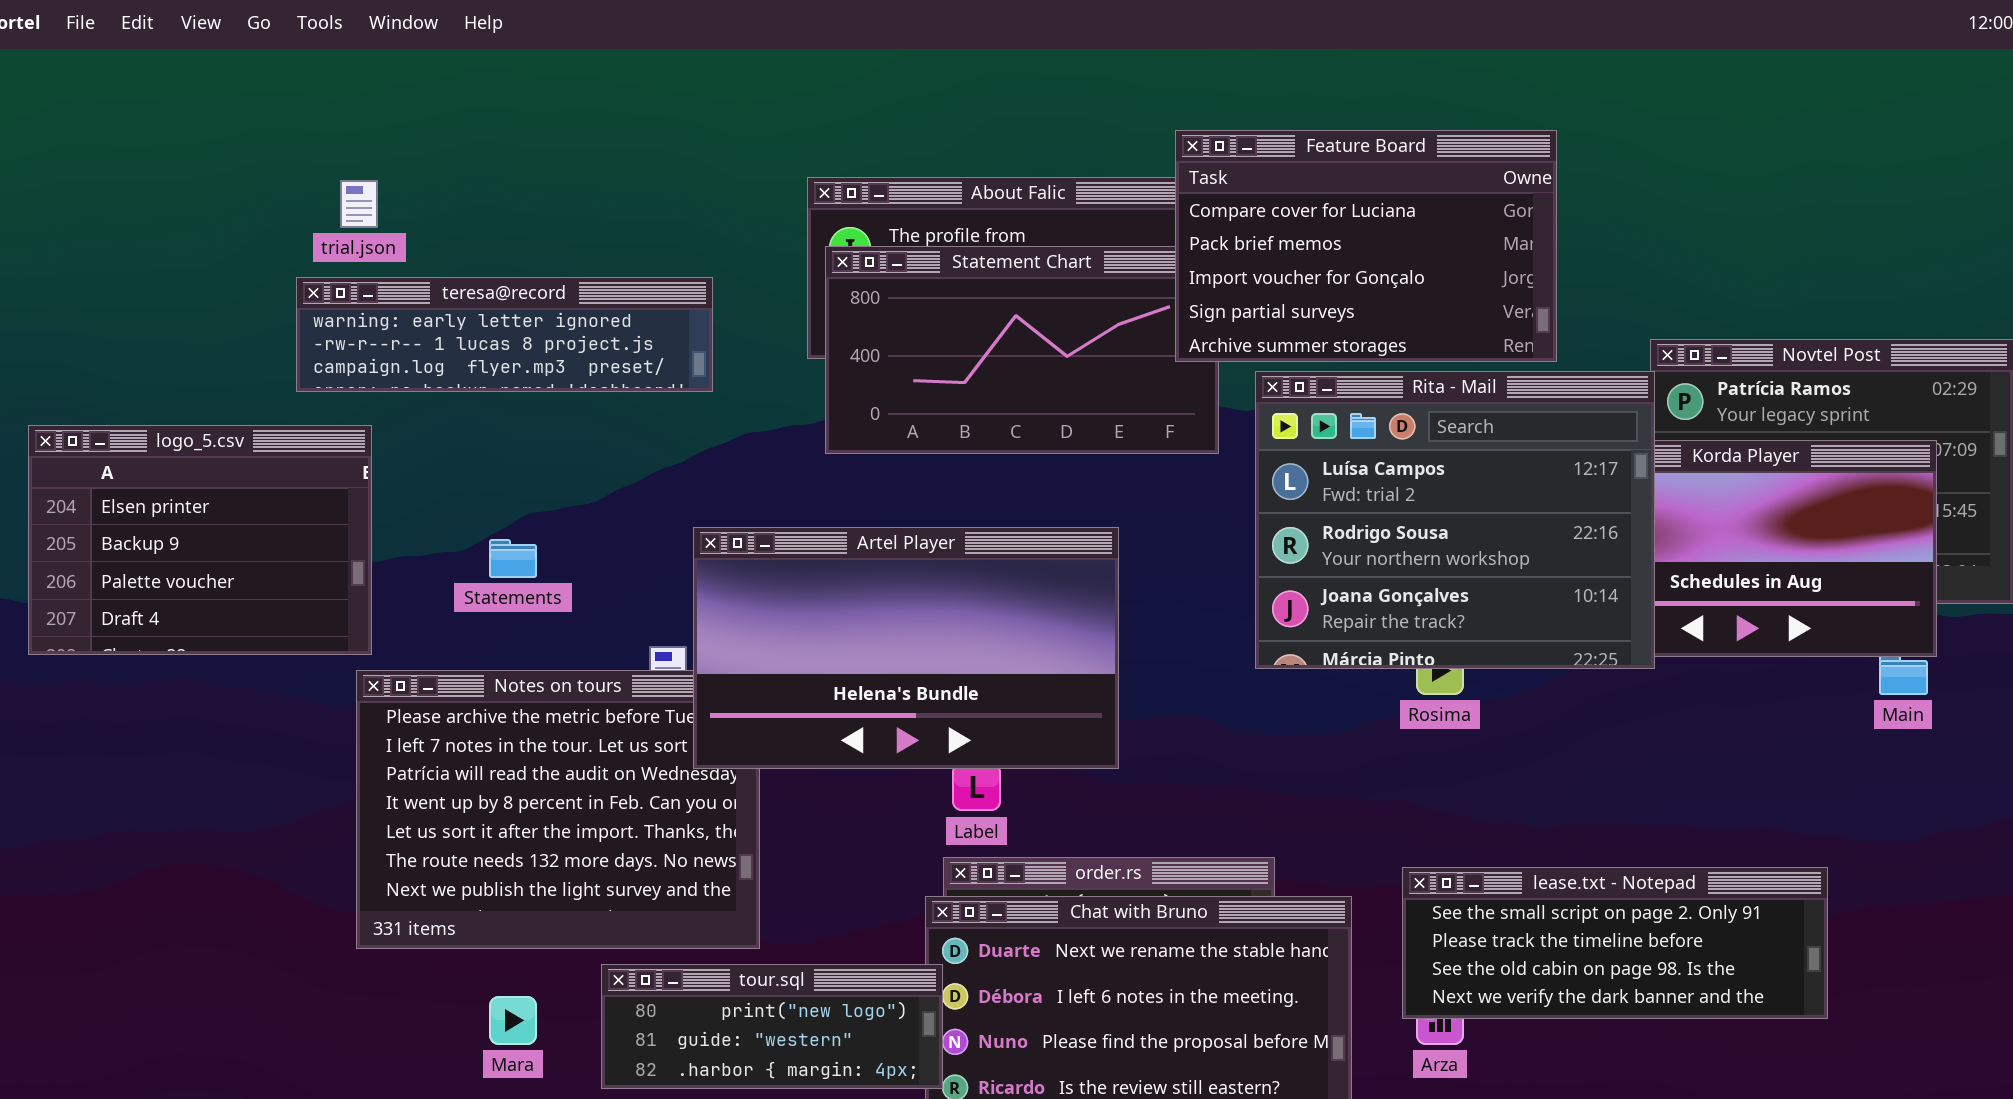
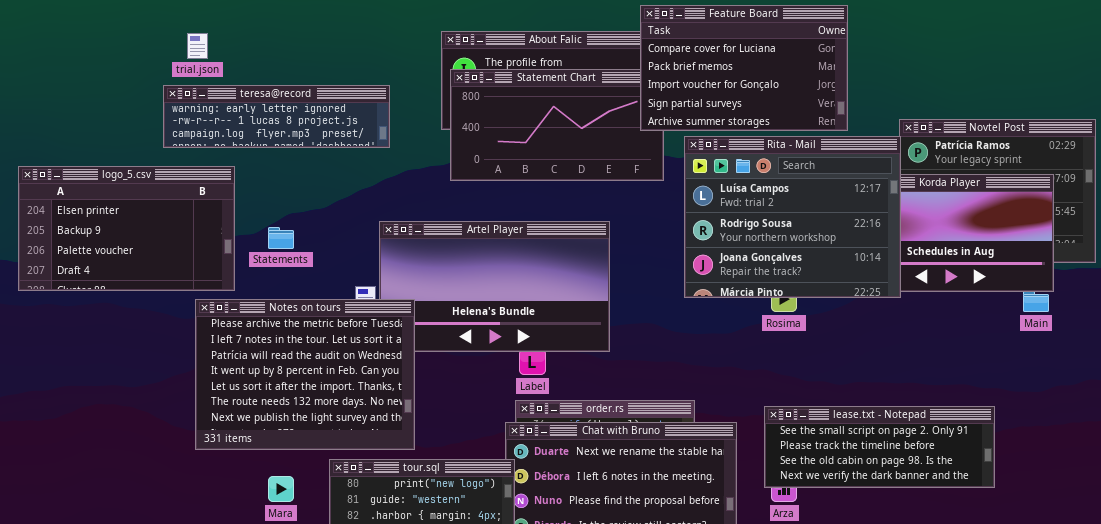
logo_5.csv: [28,425,372,655] -> [18,166,235,291], resized
Notes on tours: [356,670,760,949] -> [195,299,415,450], raised

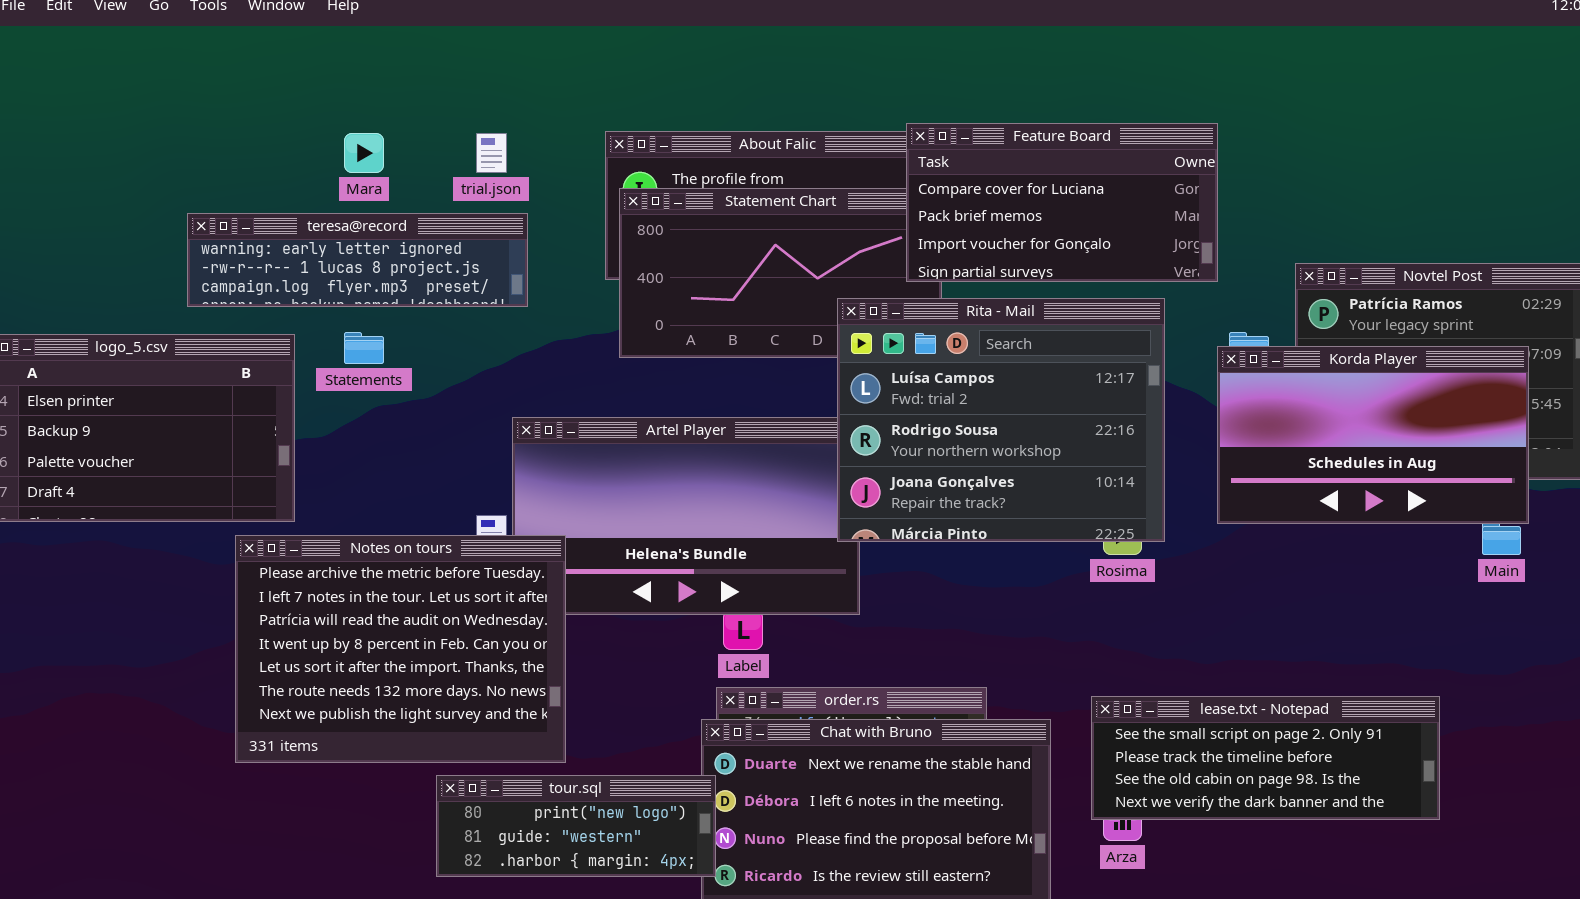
Feature Board: [640,5,848,131] -> [906,123,1218,282], resized
trial.json: [187,33,208,59] -> [476,133,507,173], moved
Rita - Mail: [684,136,901,298] -> [837,298,1165,542], moved
Statements: [268,227,294,249] -> [344,332,384,364], moved
Mara: [268,476,294,502] -> [344,133,384,173], moved

